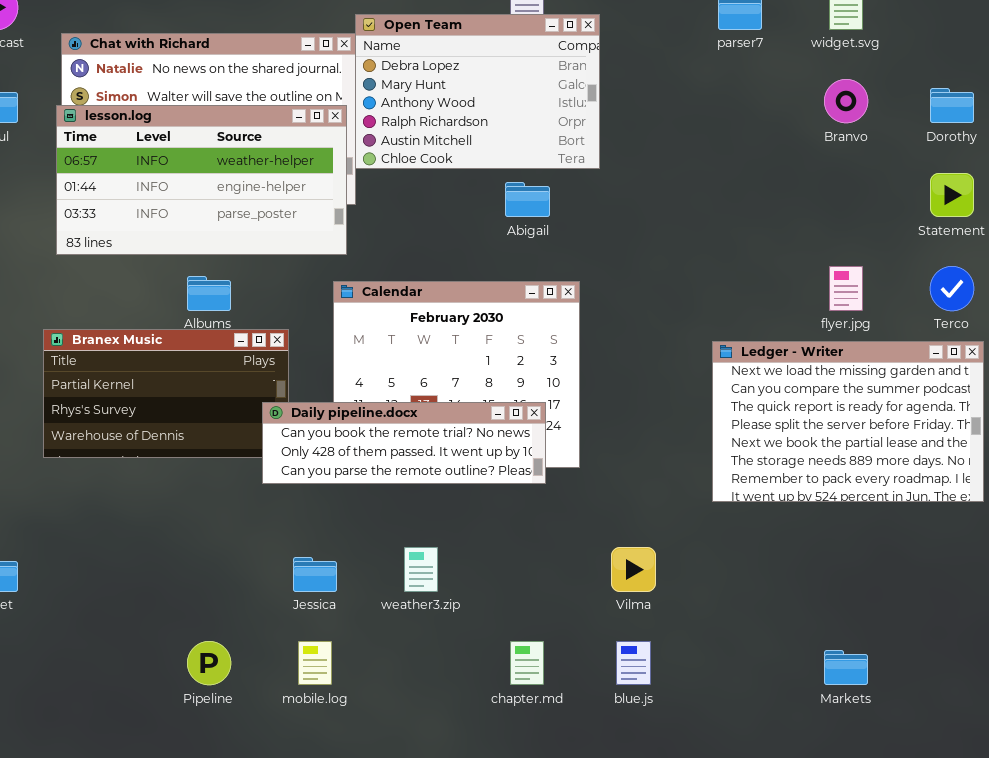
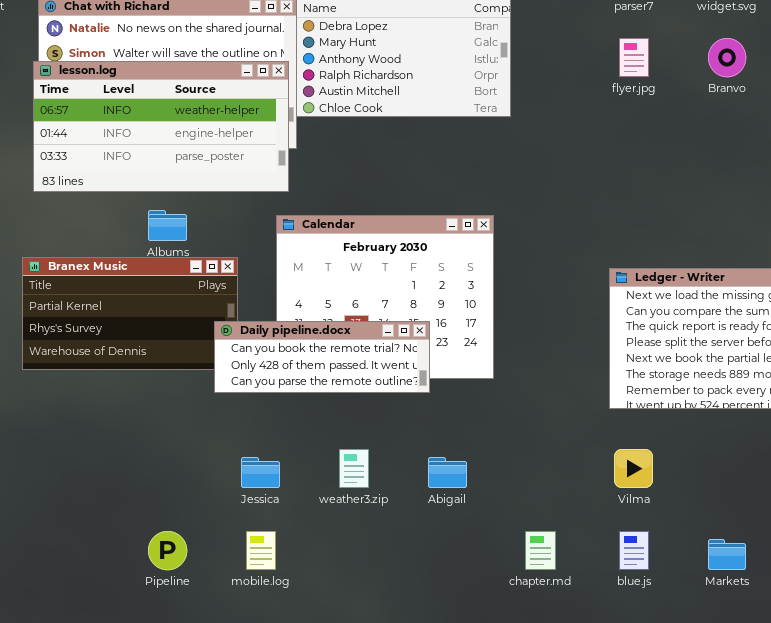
Abigail: [505,182,550,217] -> [428,457,467,488], moved
flyer.jpg: [829,266,863,311] -> [619,38,649,77], moved
Daily pipeline.docx: [262,402,546,484] -> [214,321,430,393], resized
Vilma: [611,547,656,592] -> [614,449,653,488], moved
chapter.md: [510,641,544,685] -> [525,531,556,570], moved
blue.js: [616,641,651,685] -> [619,531,649,570], moved

